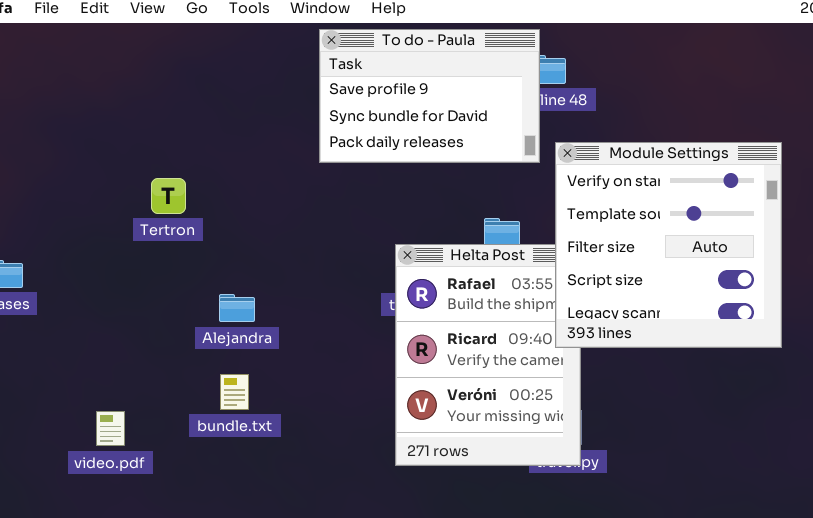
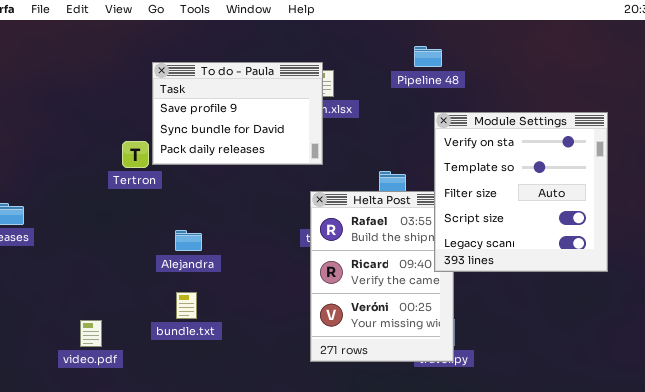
To do - Paula: [319,29,540,163] -> [152,62,323,165], moved

